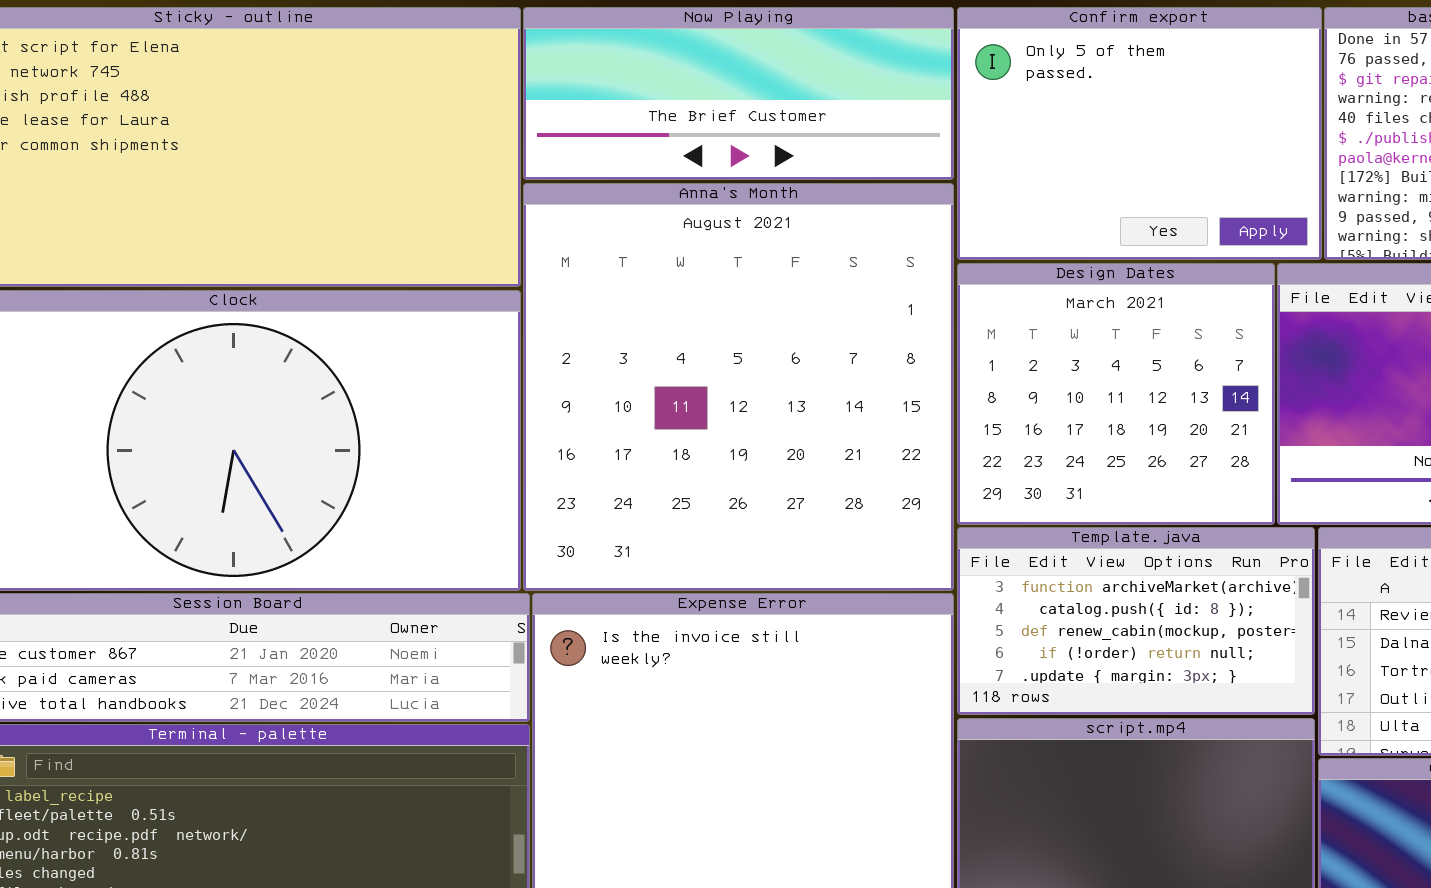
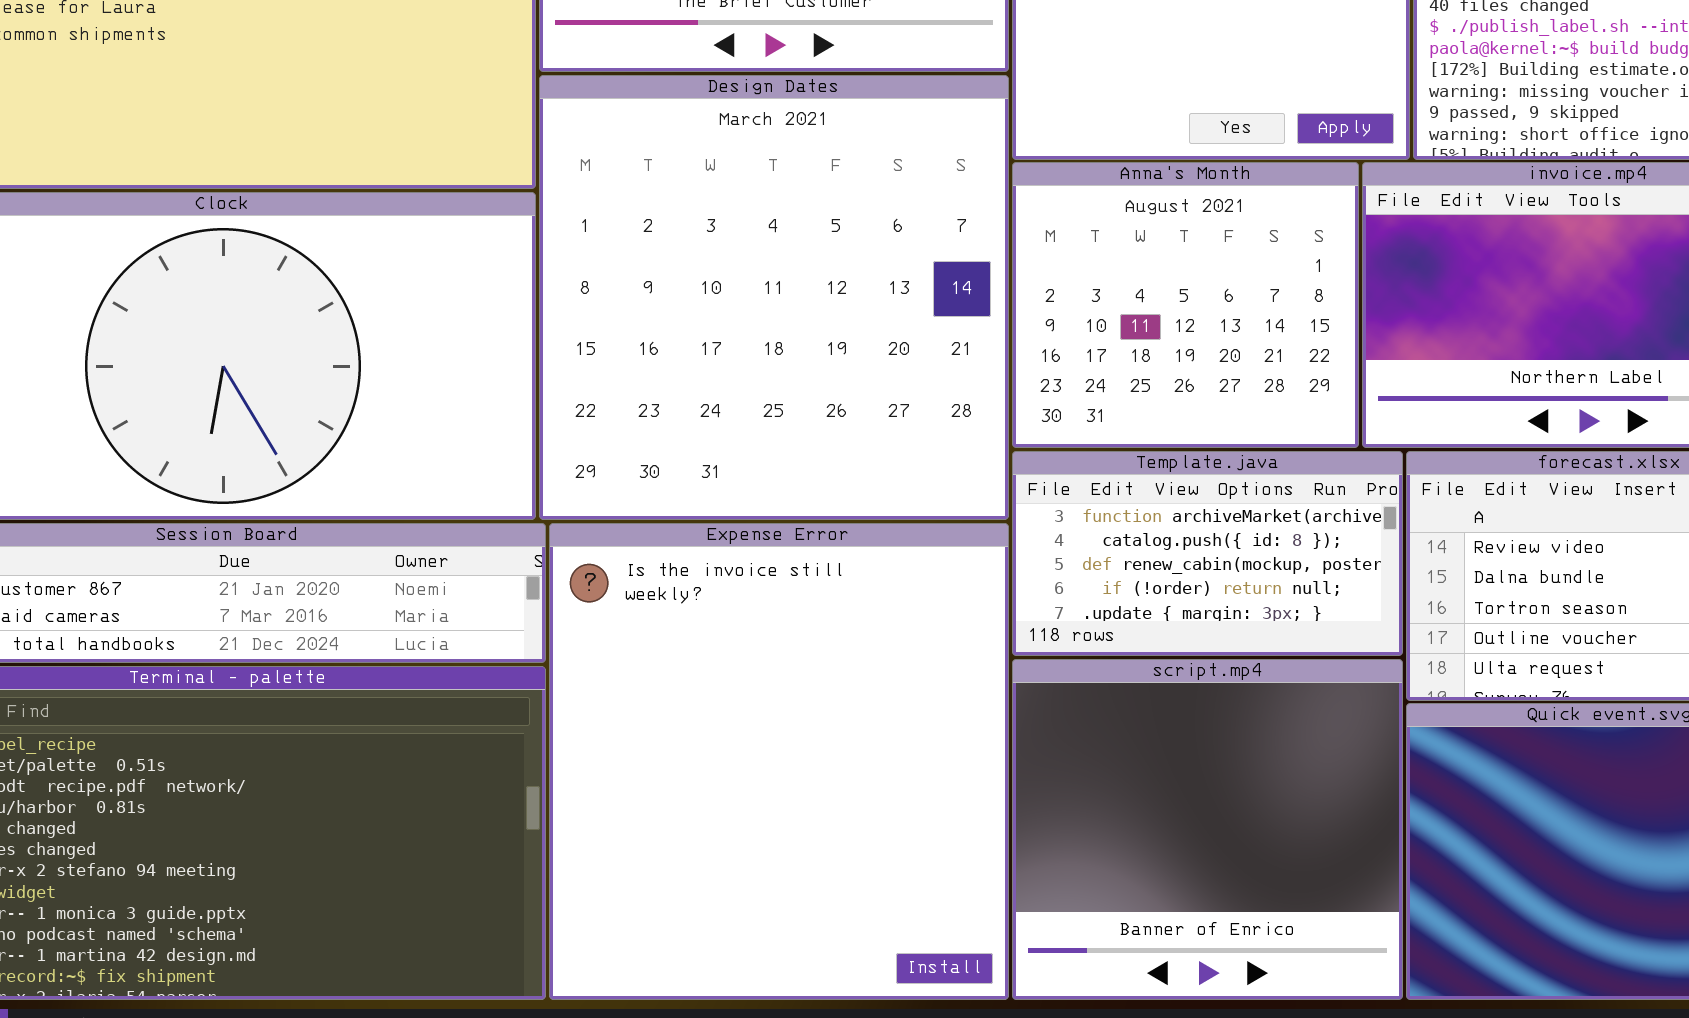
Anna's Month: [523,183,954,591] -> [1012,162,1359,448], moved, resized
Design Dates: [957,263,1275,525] -> [539,75,1009,520], moved, resized

